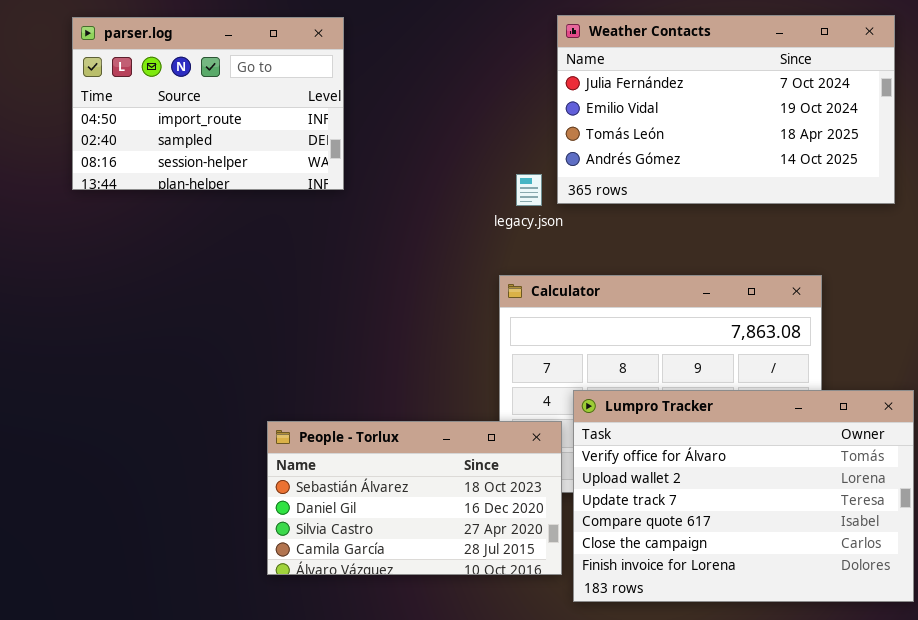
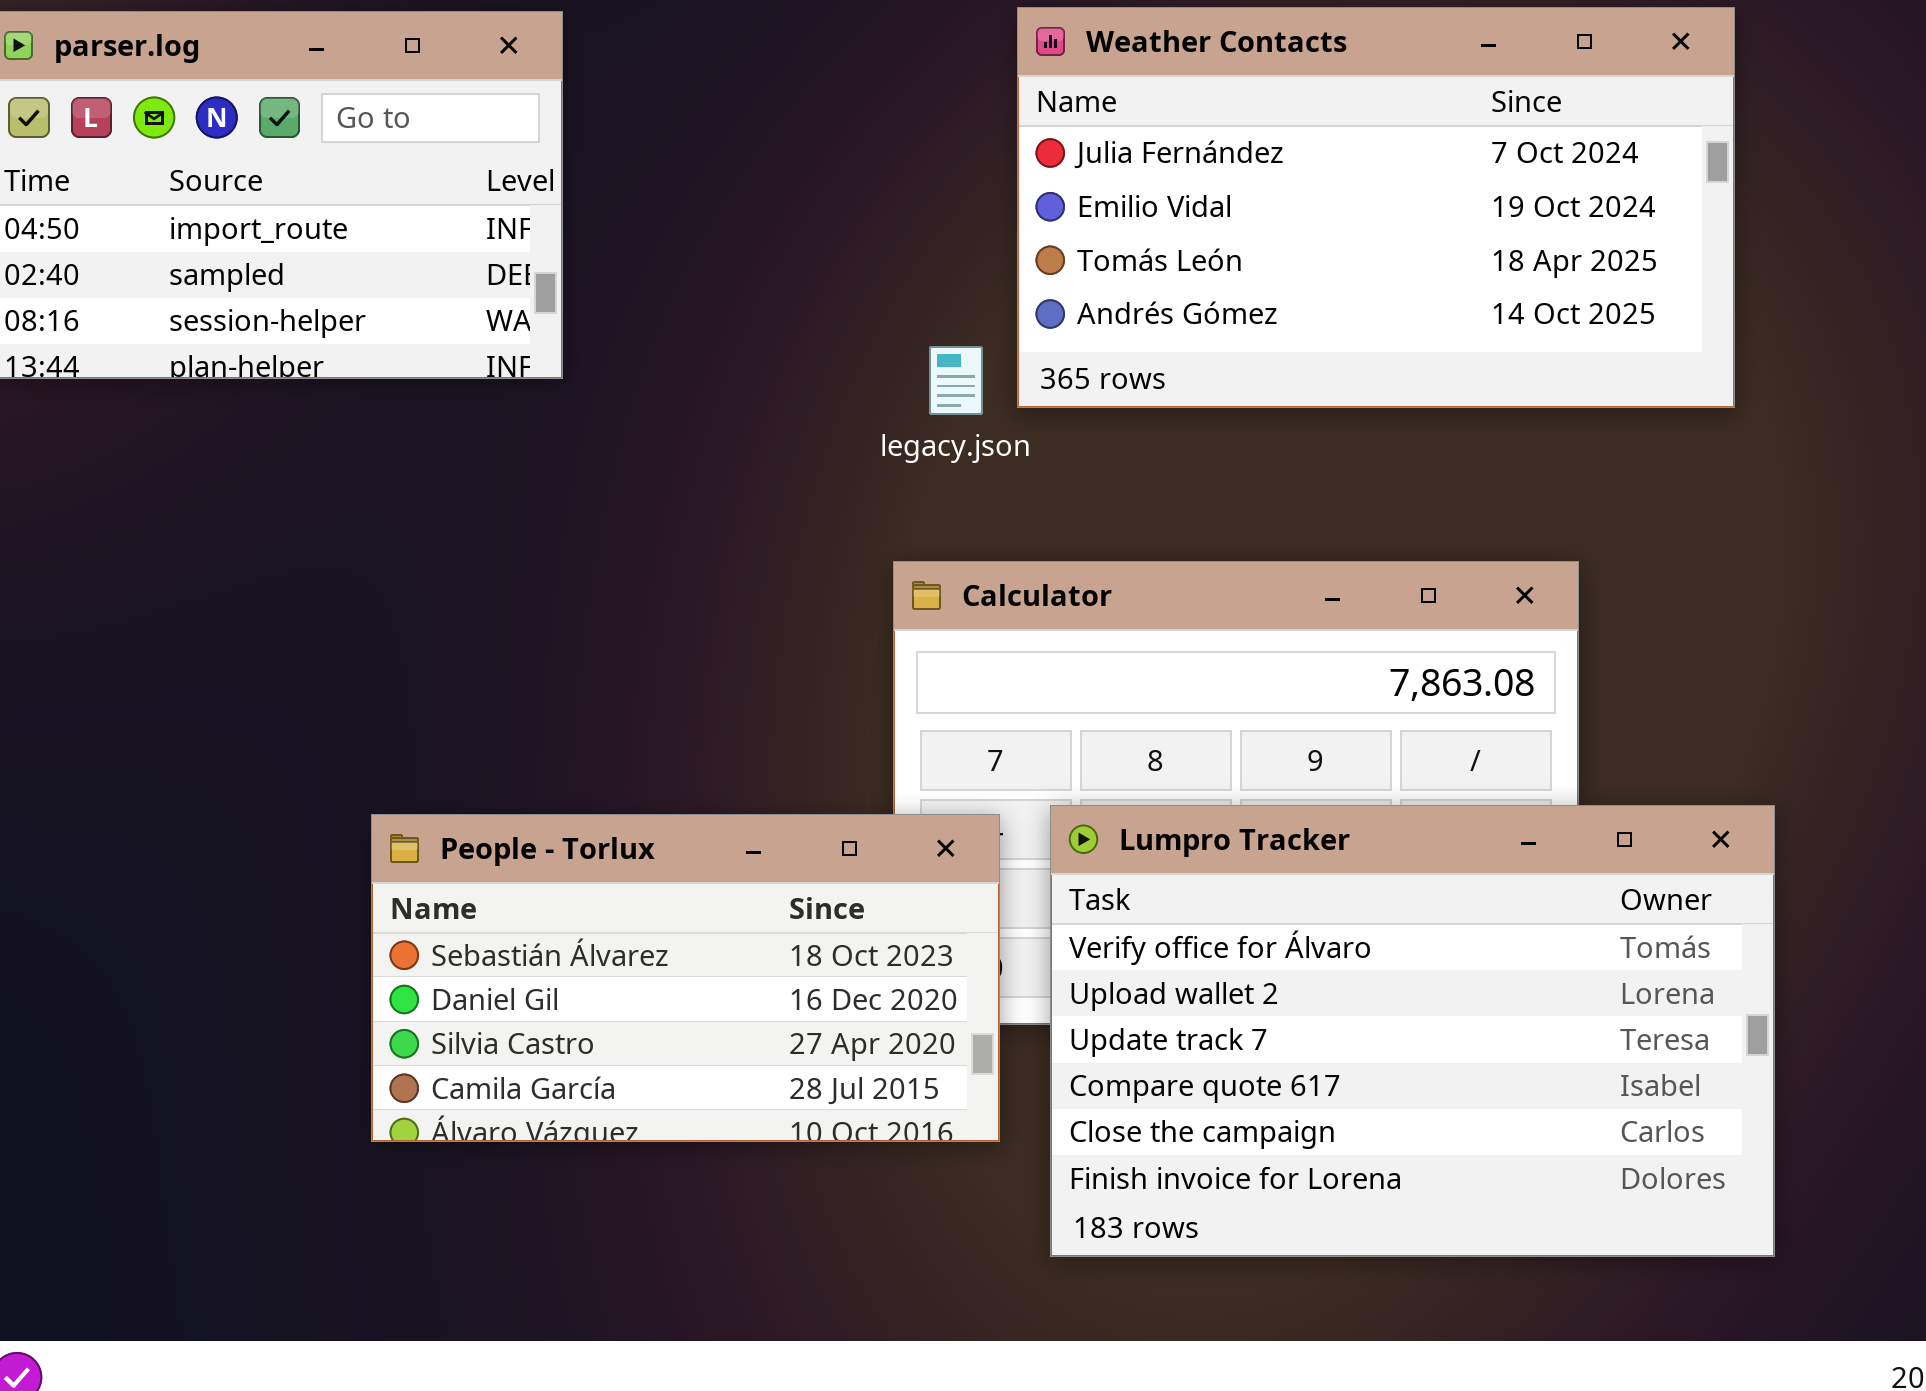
People - Torlux: [267,421,562,575] -> [371,814,1000,1142], moved

